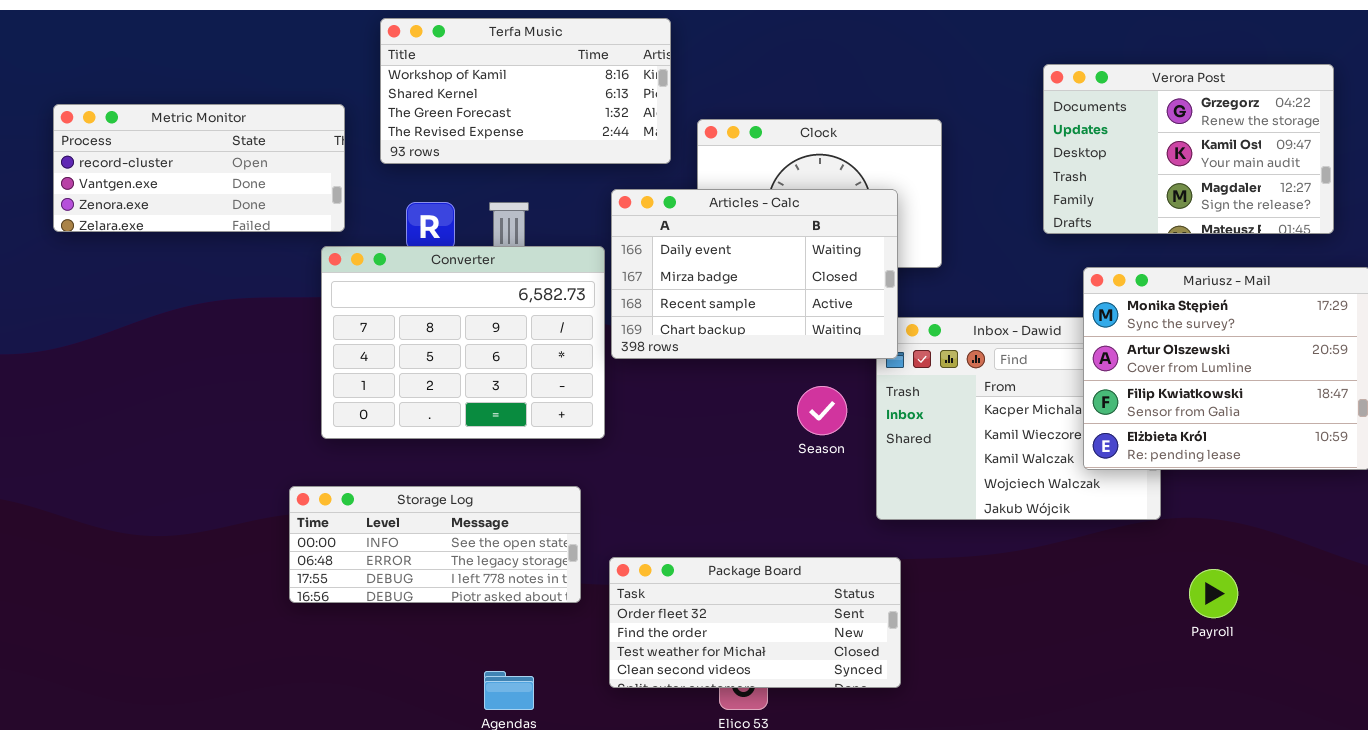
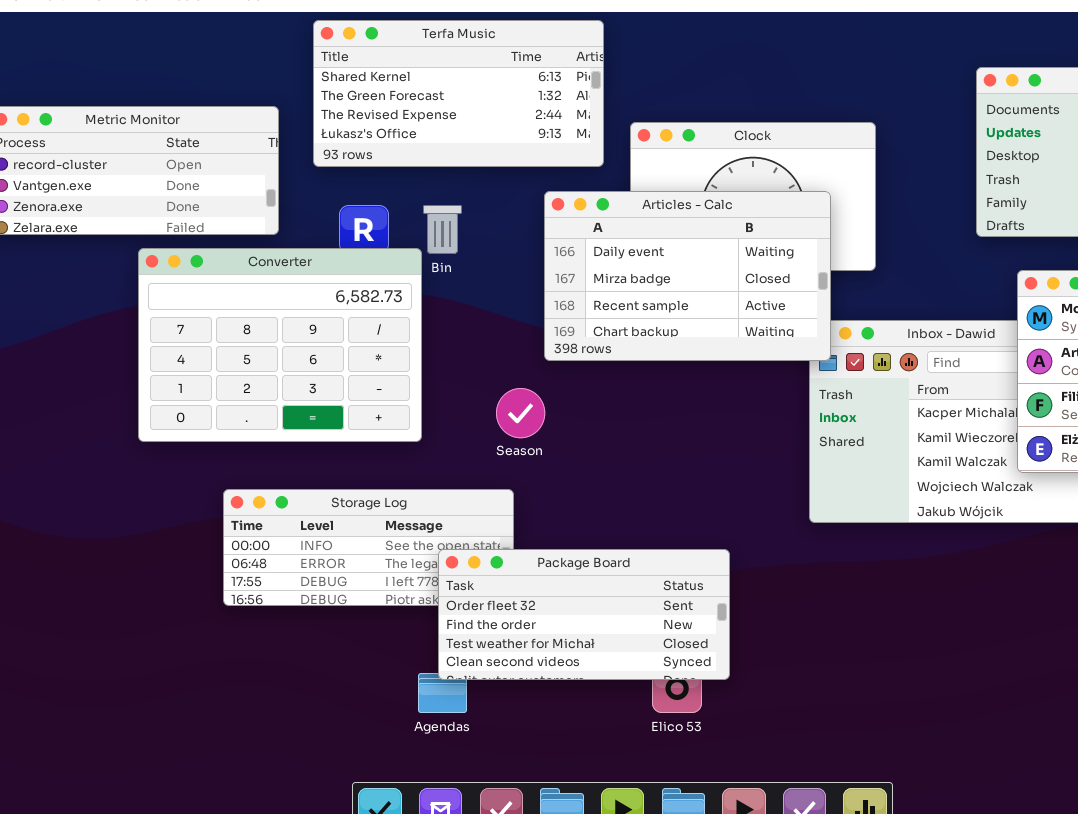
Terfa Music: [380,18,671,164] -> [313,20,604,167], scrolled down 1 row
Converter: [321,246,605,439] -> [138,248,422,442], moved
Season: [797,386,847,435] -> [496,388,545,438], moved
Package Board: [609,557,901,688] -> [438,549,730,680], moved

